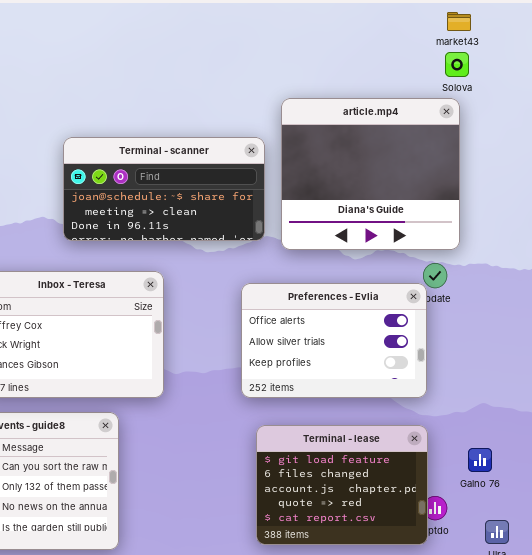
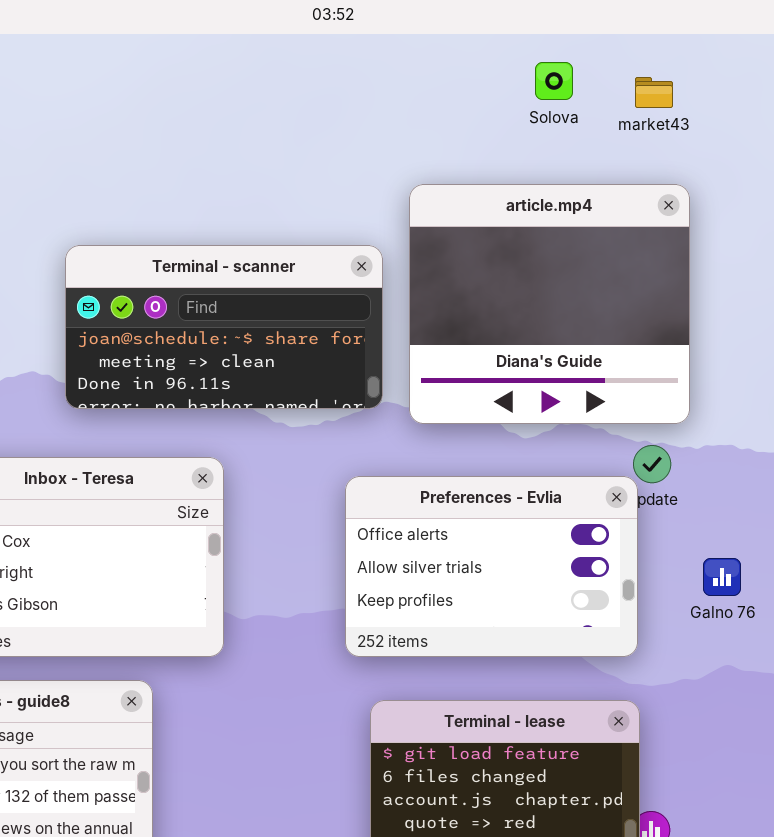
market43: [447,12,471,31] -> [635,77,673,108], moved
Solova: [445,52,469,77] -> [535,62,573,100], moved
Galno 76: [468,448,492,472] -> [703,558,741,596], moved

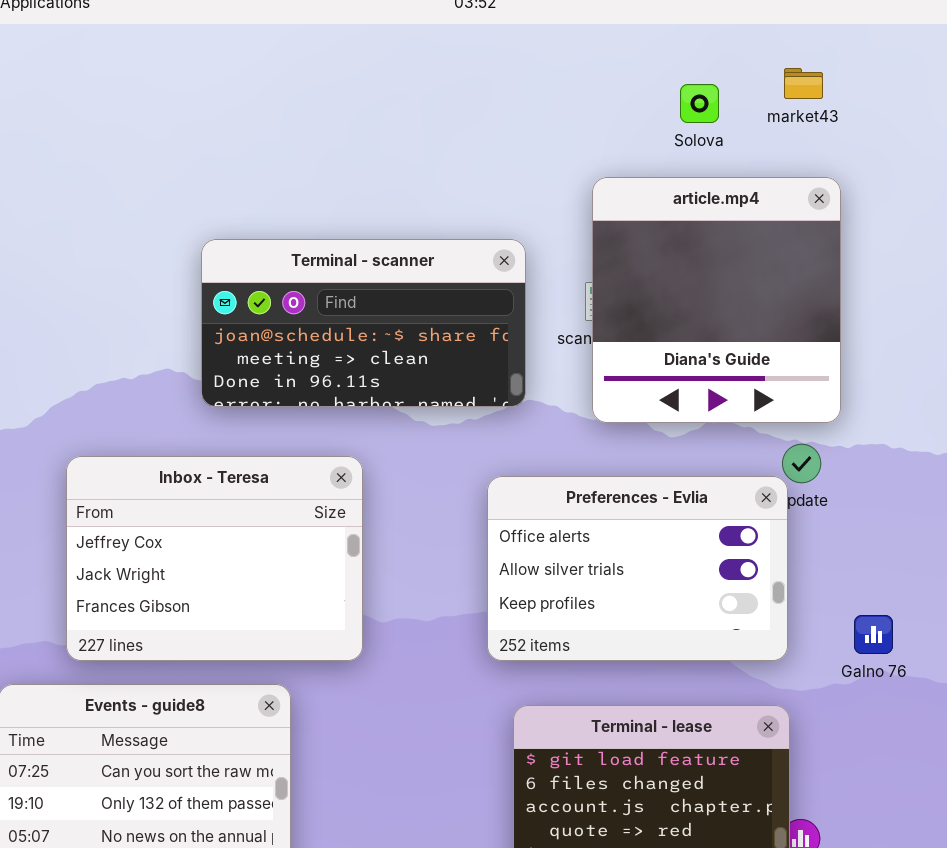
Solova: [535,62,573,100] -> [680,84,719,123], moved
article.mp4: [409,184,690,424] -> [592,177,841,423], resized
Galno 76: [703,558,741,596] -> [854,615,893,654], moved

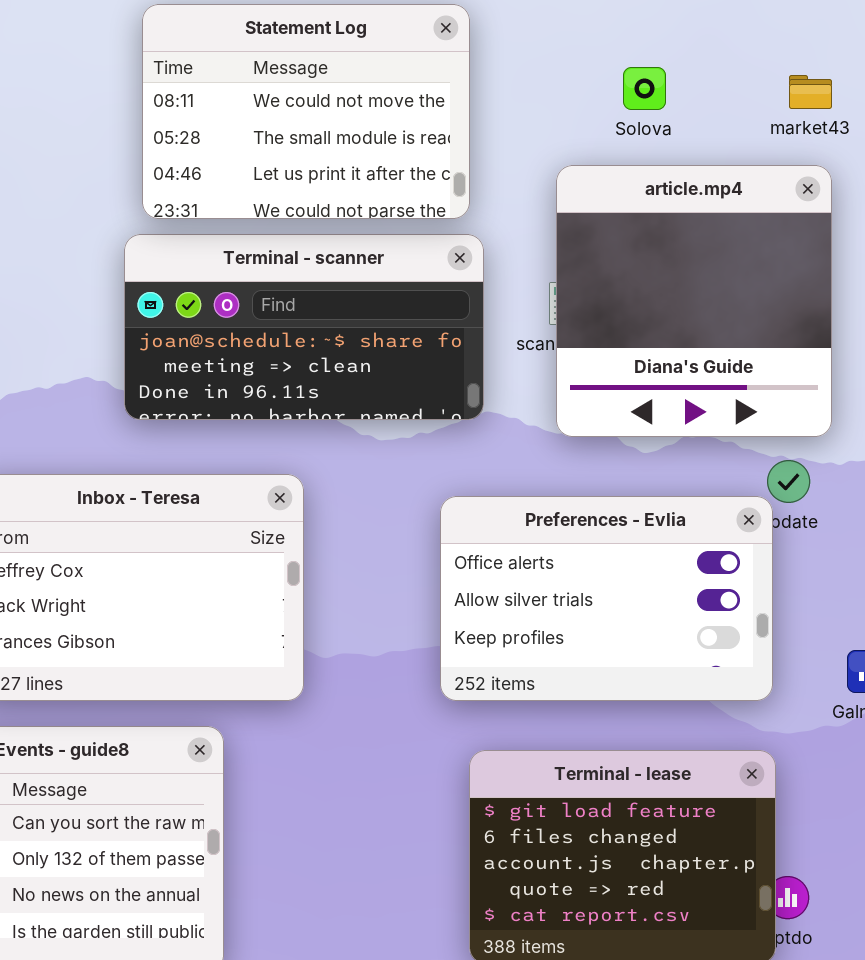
Statement Log: none -> [142,4,470,219], opened
market43: [784,68,823,99] -> [789,75,832,109], moved
Solova: [680,84,719,123] -> [623,67,666,110], moved

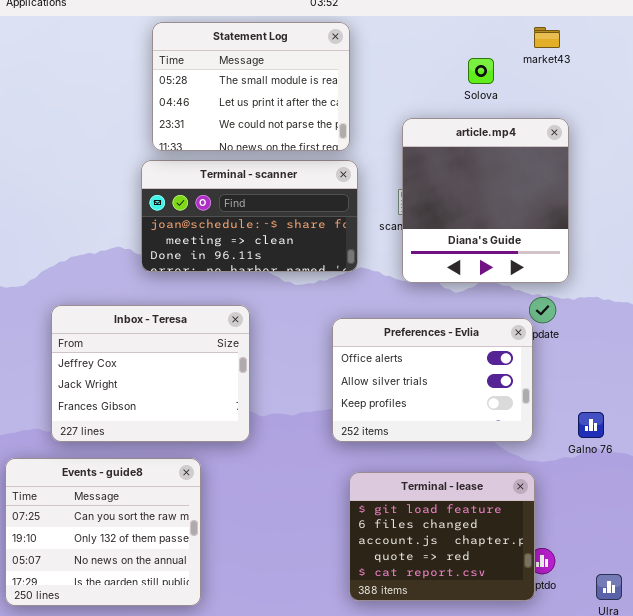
Statement Log: [142,4,470,219] -> [152,22,350,151], scrolled down 1 row
Solova: [623,67,666,110] -> [468,58,494,84], moved
market43: [789,75,832,109] -> [534,27,560,48], moved

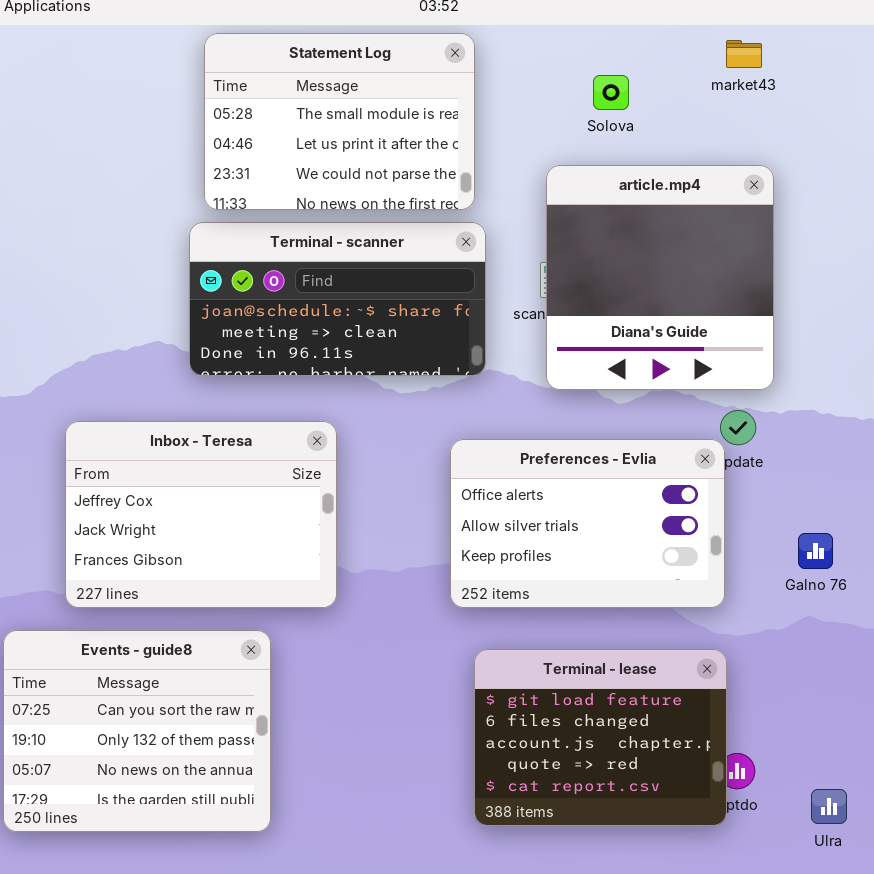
Solova: [468,58,494,84] -> [593,75,629,110], moved
Galno 76: [578,412,604,438] -> [798,533,833,569], moved

